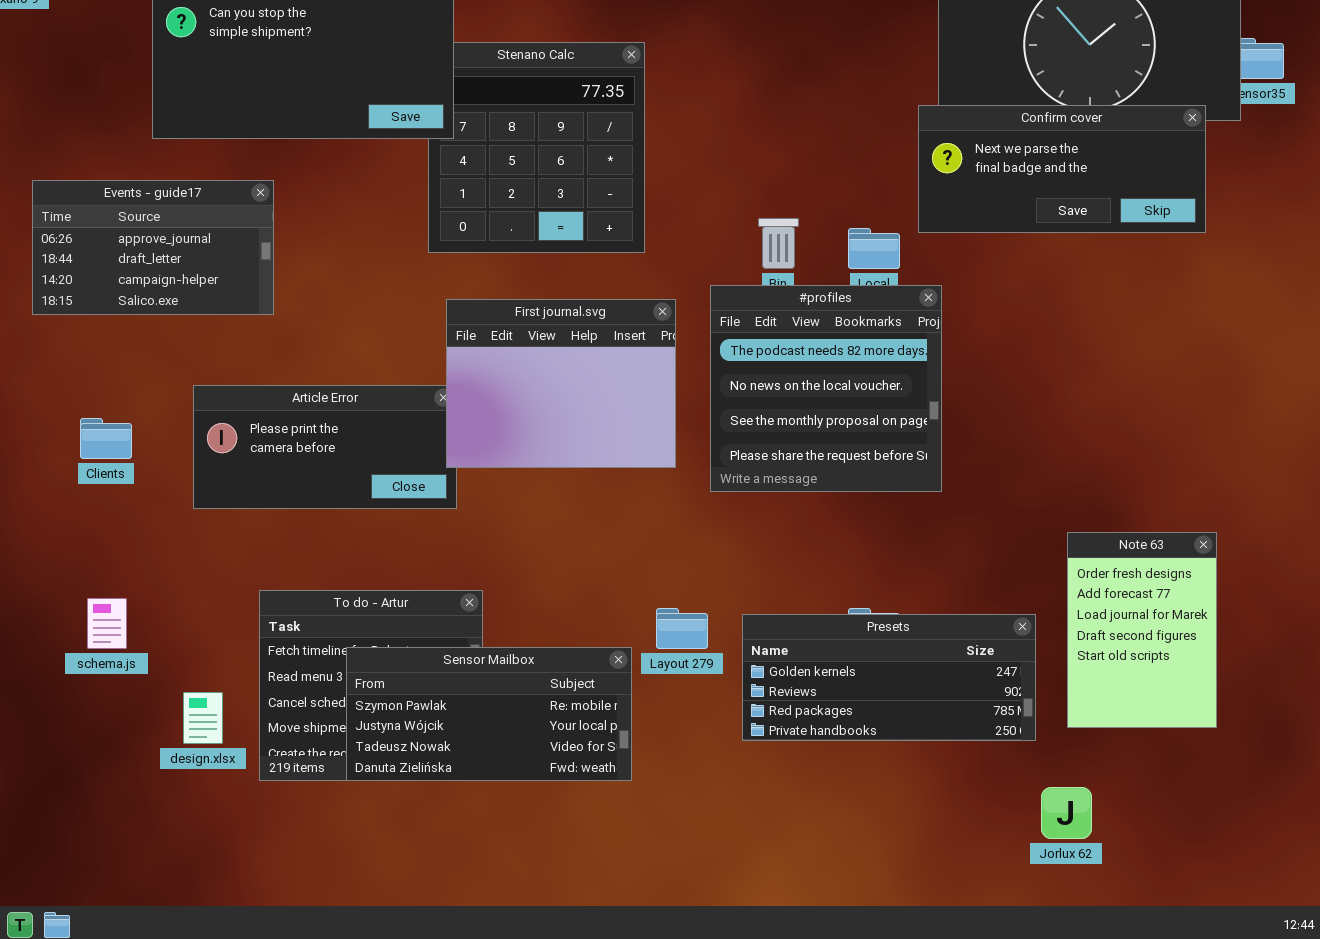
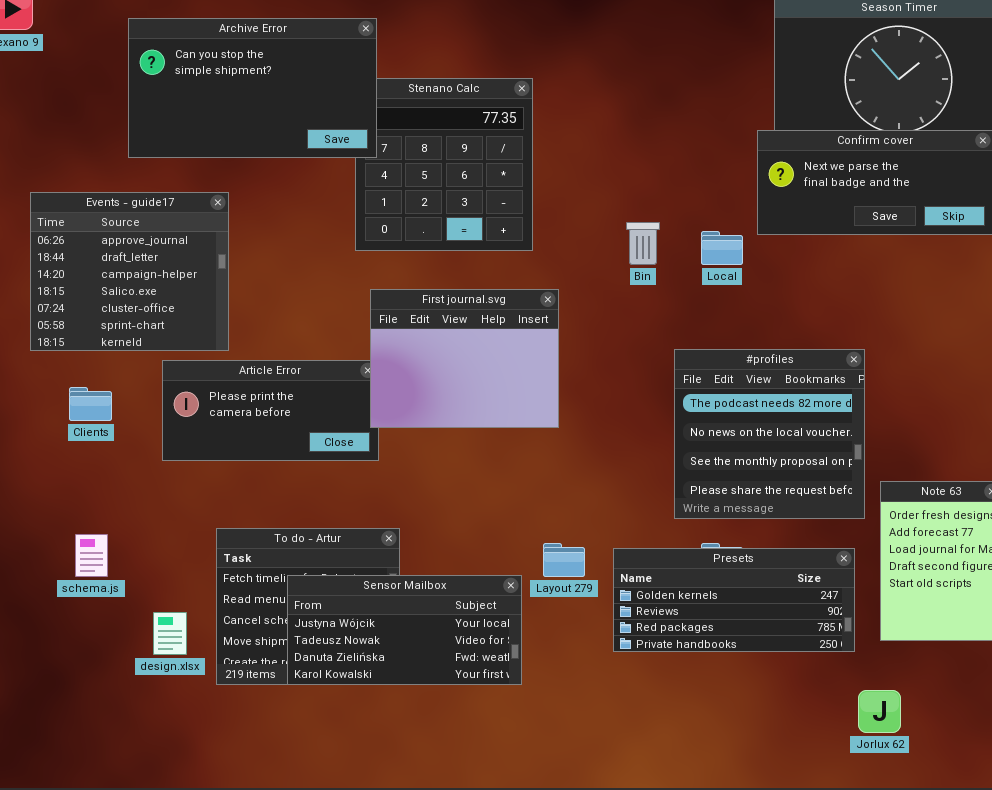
Events - guide17: [32,180,274,315] -> [30,192,229,351], resized
#profiles: [710,285,942,492] -> [674,349,865,519], moved
Sensor Mailbox: [346,647,632,781] -> [287,575,522,685], scrolled down 1 row

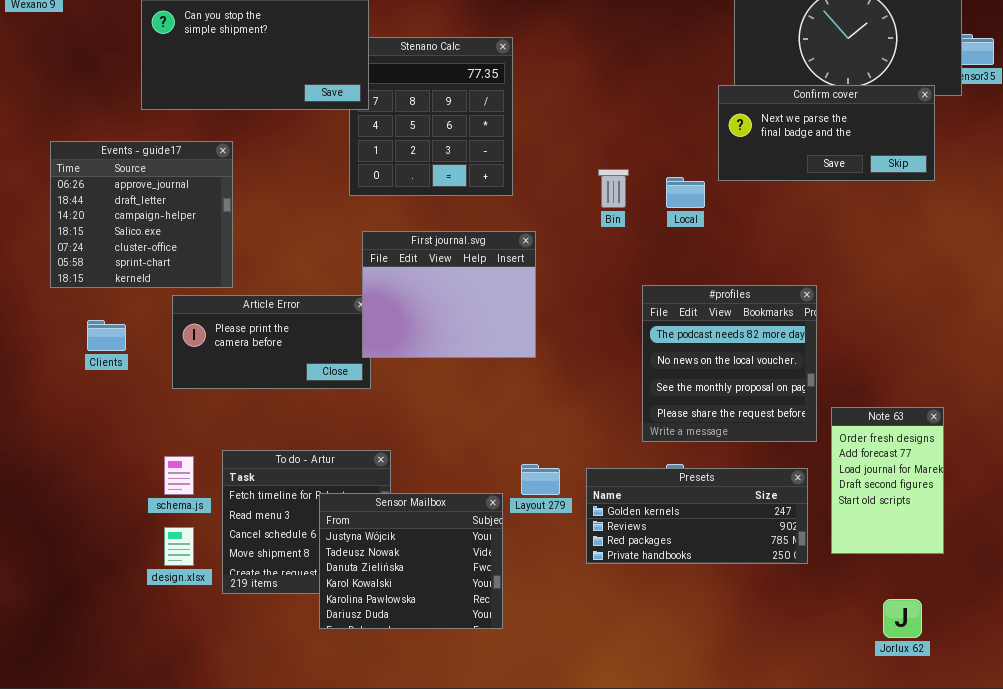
schema.js: [75,534,108,577] -> [164,456,194,495], moved
Sensor Mailbox: [287,575,522,685] -> [319,493,503,629], resized
Jorlux 62: [858,690,901,733] -> [883,599,922,638], moved

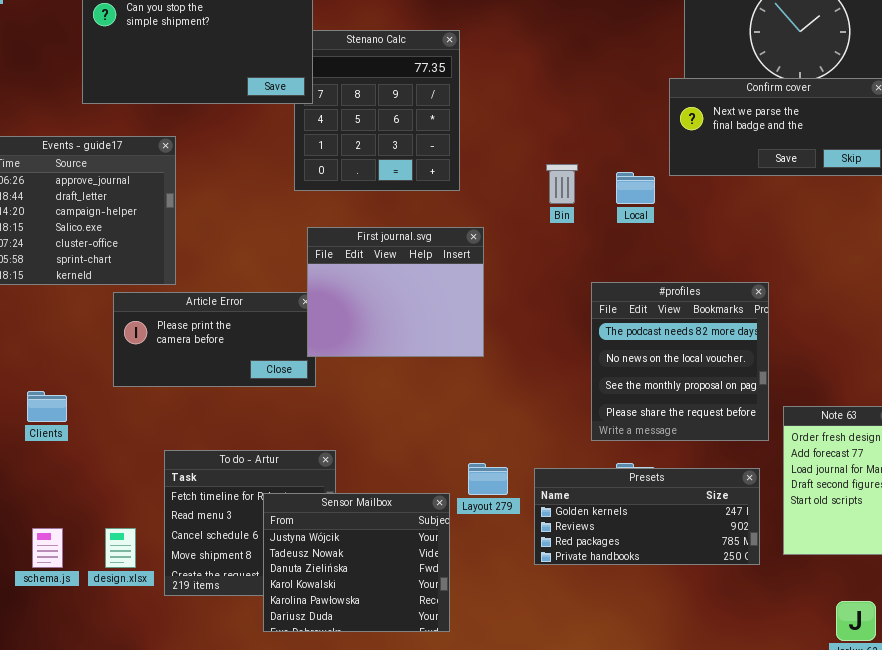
Clients: [87,320,126,351] -> [27,391,67,422], moved
schema.js: [164,456,194,495] -> [32,528,63,568], moved

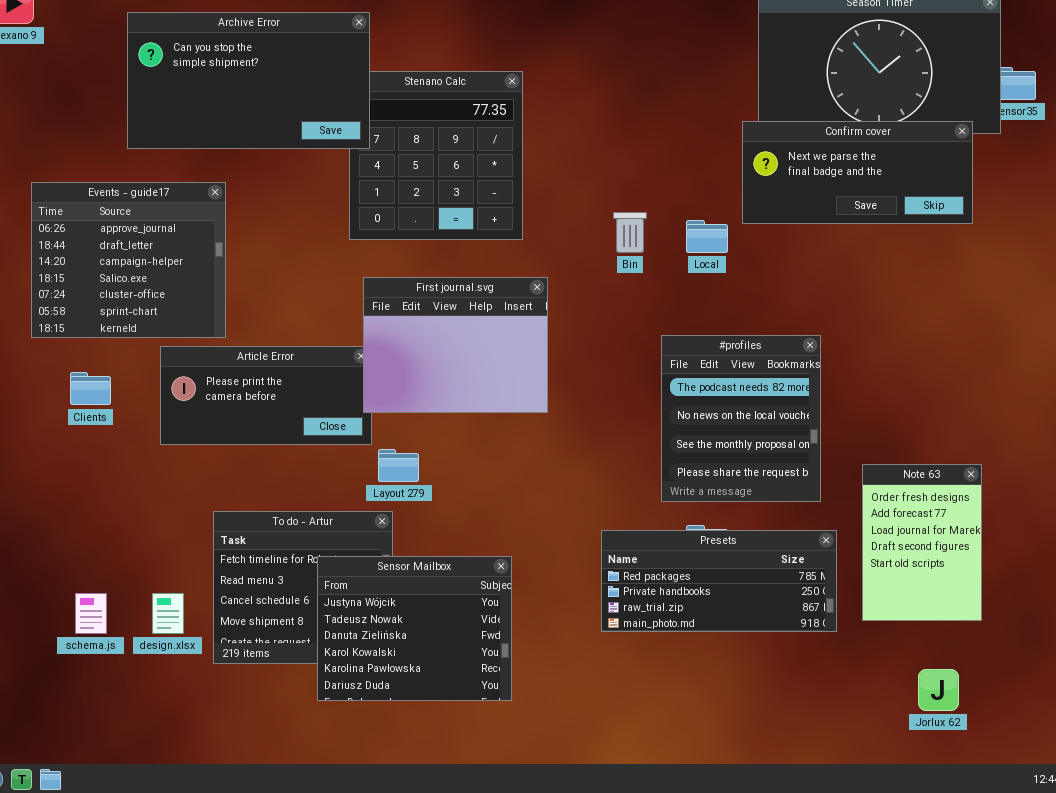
#profiles: [591,282,769,441] -> [661,335,821,502], resized
Clients: [27,391,67,422] -> [70,372,111,405], moved
Layout 279: [468,463,508,495] -> [378,449,419,482], moved
Presets: [534,468,760,565] -> [601,530,837,632], scrolled down 2 rows

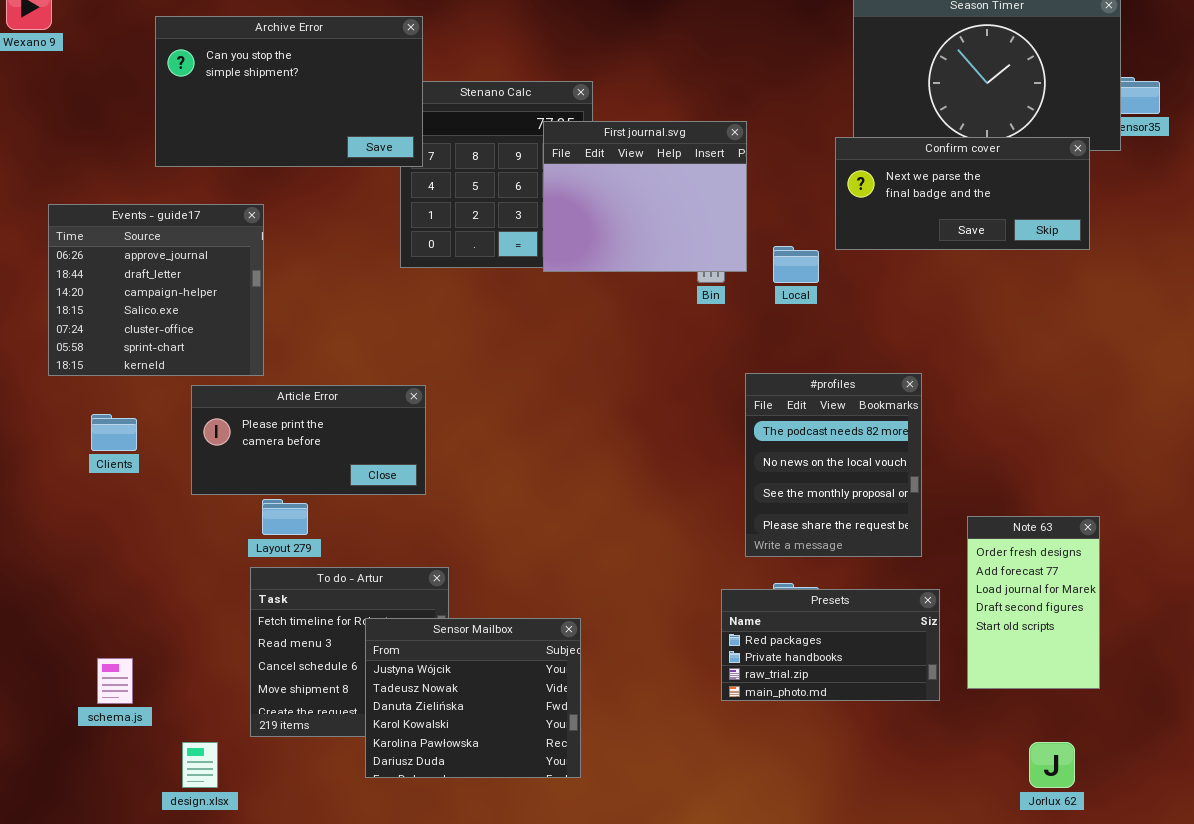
First journal.svg: [363,277,548,413] -> [543,121,747,272], moved
Layout 279: [378,449,419,482] -> [262,499,308,535], moved
Presets: [601,530,837,632] -> [721,589,940,701], resized
design.xlsx: [152,593,184,634] -> [182,742,218,788], moved

